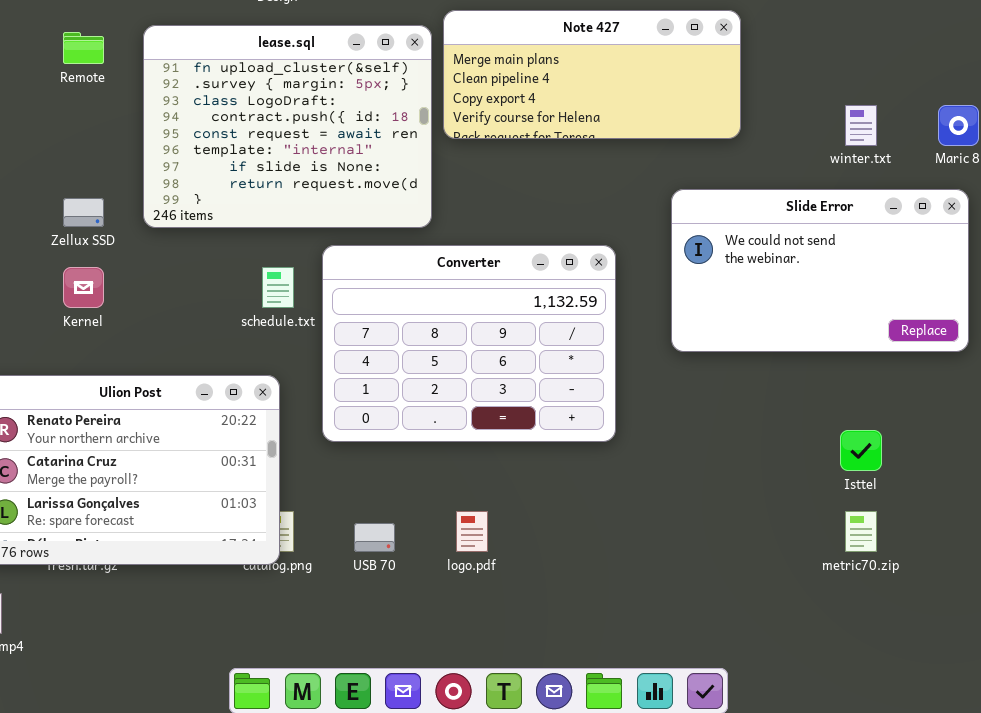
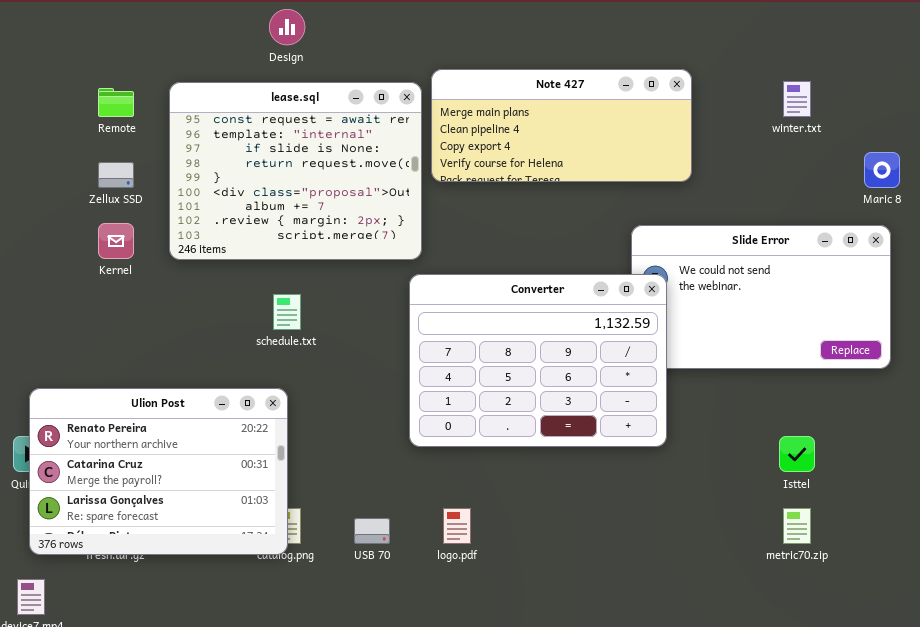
lease.sql: [143,25,432,228] -> [169,82,422,260], scrolled down 4 rows
winter.txt: [845,105,877,146] -> [783,81,811,117], moved
Zellux SSD: [63,198,104,227] -> [98,162,134,188], moved
Converter: [322,245,616,442] -> [409,274,667,447], moved
Kernel: [63,267,104,308] -> [98,223,134,259], moved

